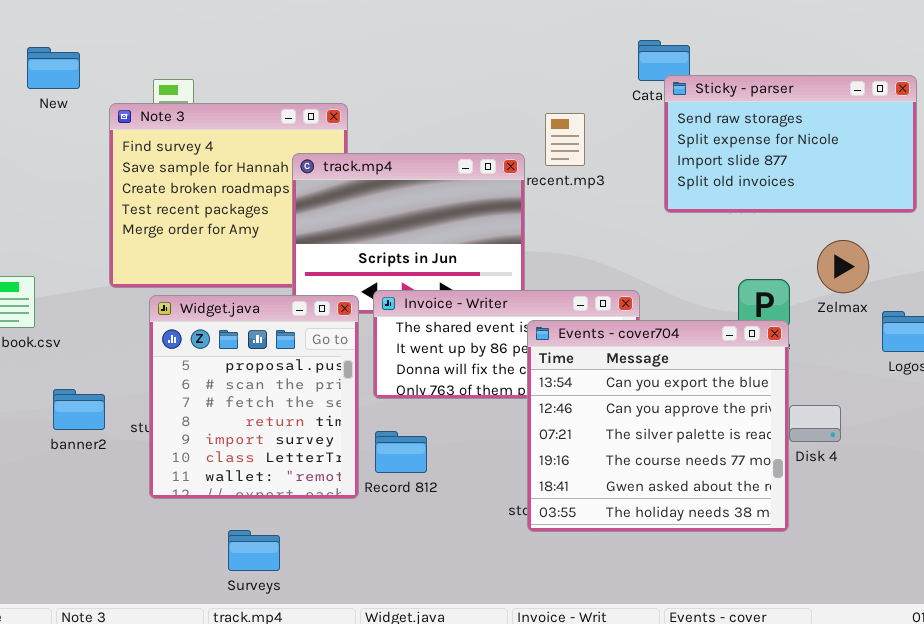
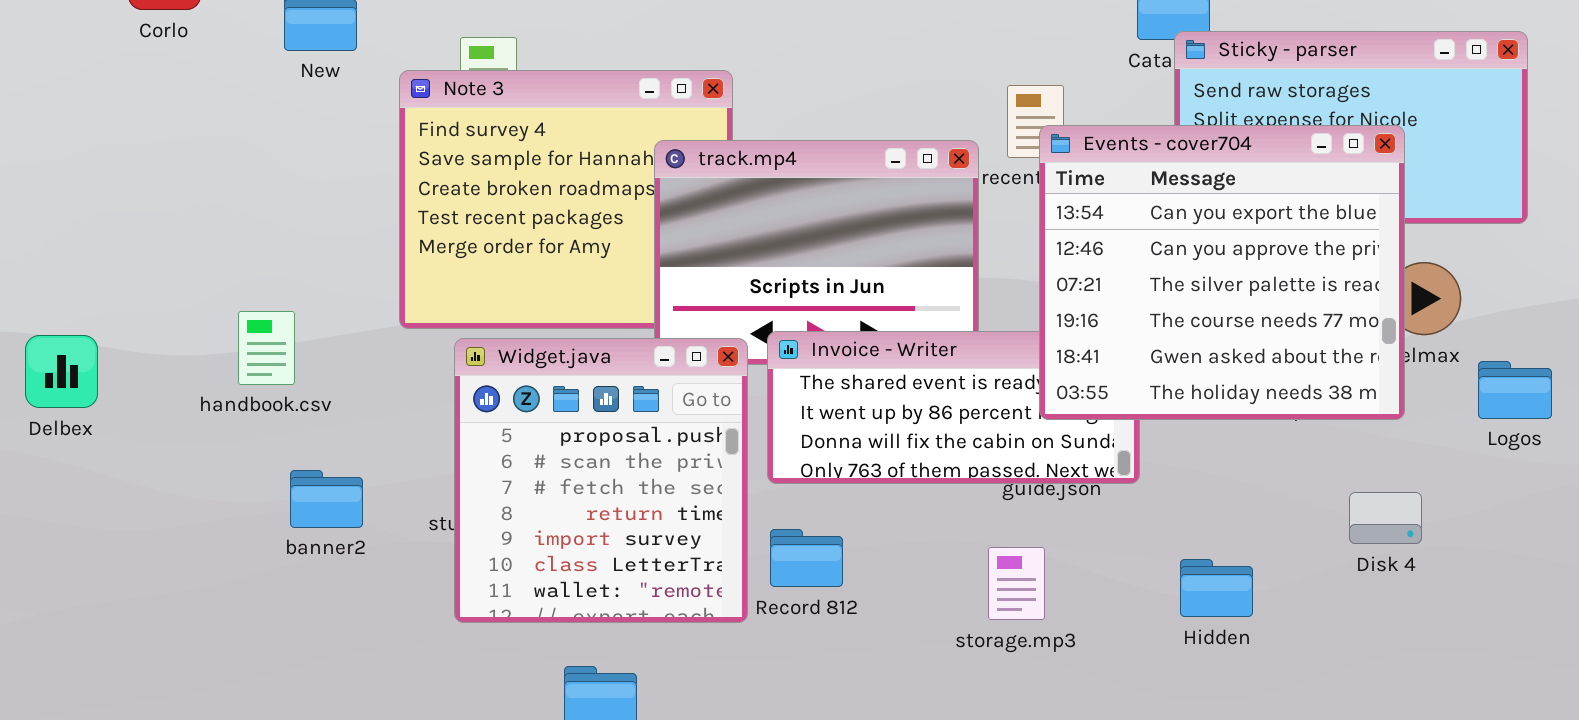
Events - cover704: [527,320,789,532] -> [1039,125,1405,420], moved
banner2: [53,389,105,430] -> [290,470,363,528], moved

